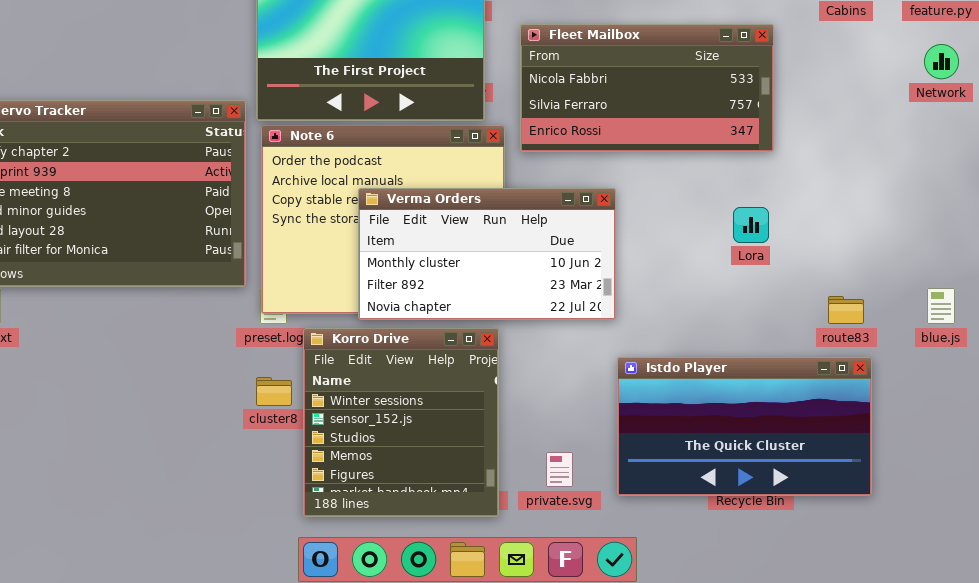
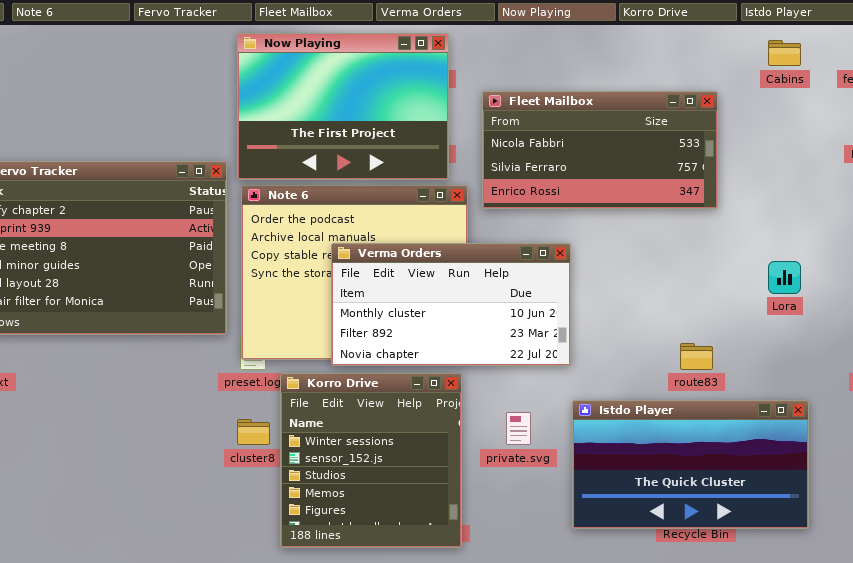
Lora: [733,207,769,243] -> [768,261,801,294], moved
route83: [828,296,864,324] -> [680,343,713,370], moved
private.svg: [546,452,573,487] -> [506,412,531,445], moved

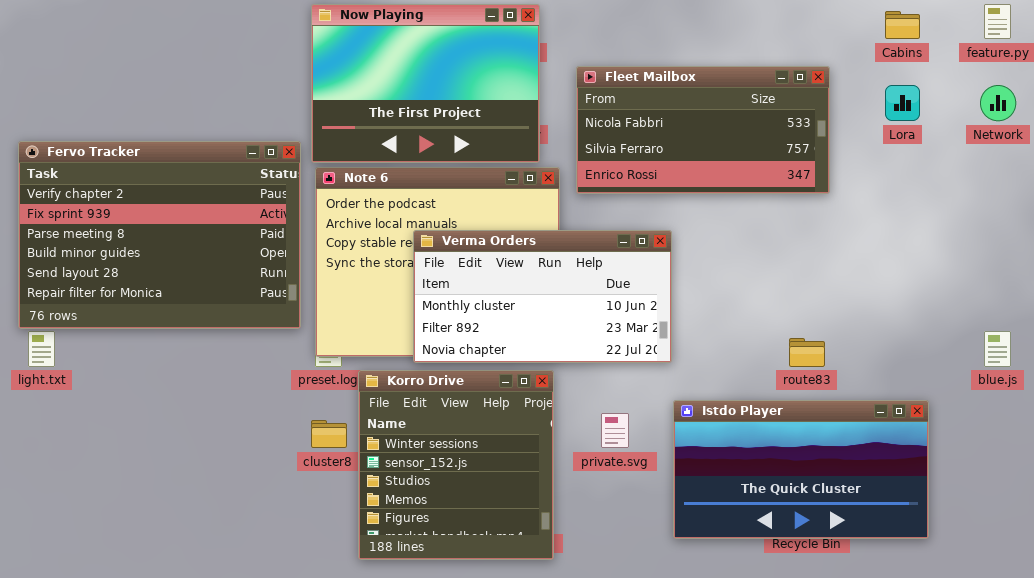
Lora: [768,261,801,294] -> [885,85,920,121], moved

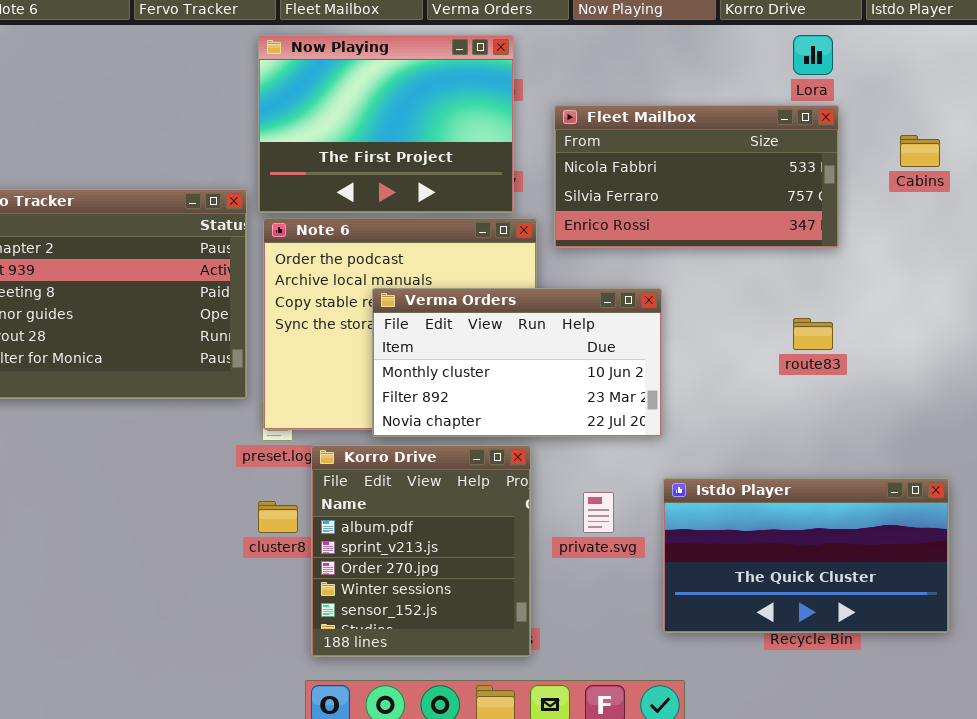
Cabins: [885,11,920,39] -> [900,135,940,167], moved
Lora: [885,85,920,121] -> [793,35,833,75], moved
route83: [789,338,825,367] -> [793,318,833,350], moved
Korro Drive: [358,370,554,560] -> [311,445,531,657], scrolled up 3 rows

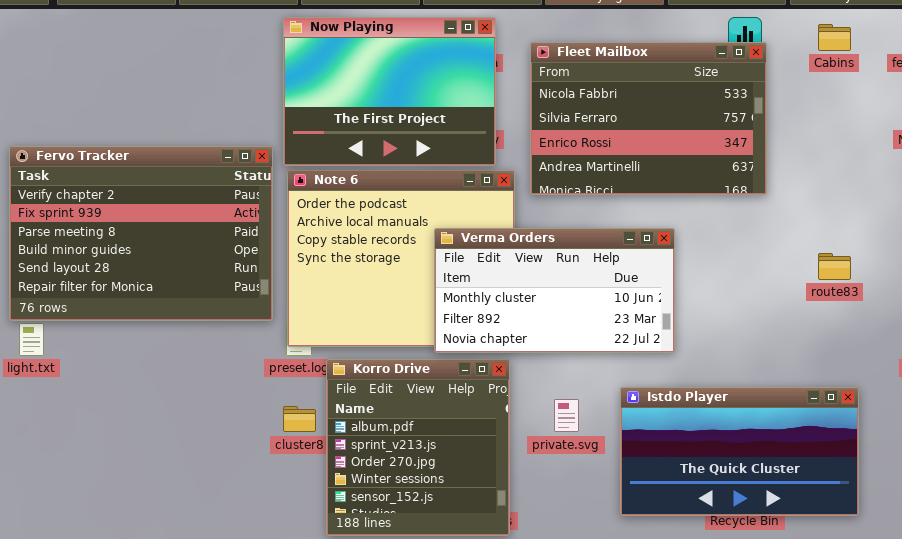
Fleet Mailbox: [554,105,839,248] -> [530,42,767,195], resized
Cabins: [900,135,940,167] -> [818,24,851,51], moved
Verma Orders: [372,288,662,437] -> [434,228,675,353], moved
route83: [793,318,833,350] -> [818,253,851,280], moved

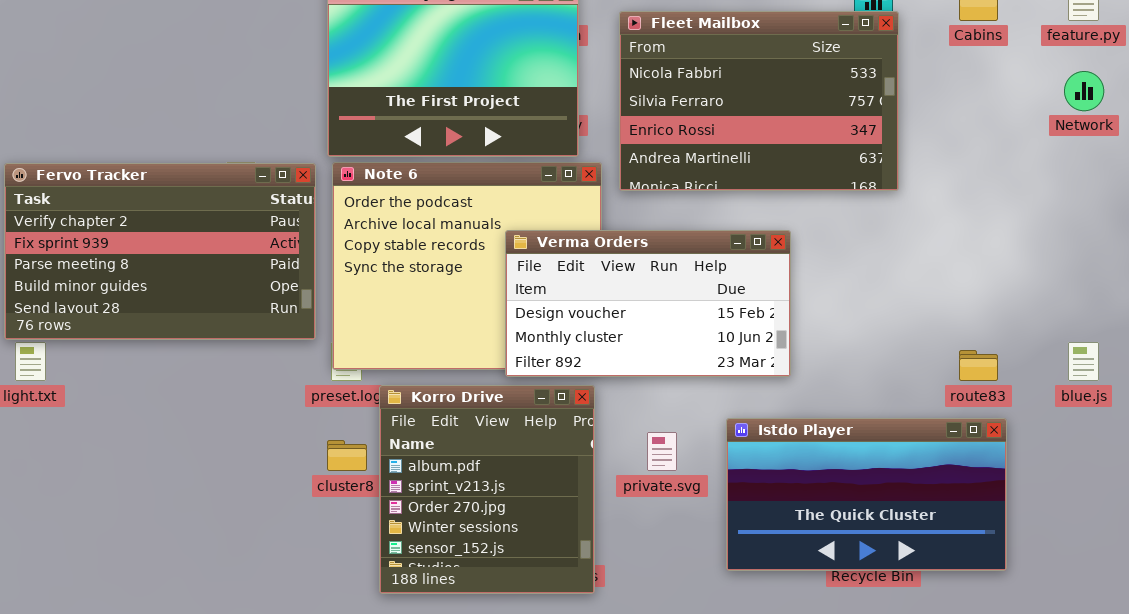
Fervo Tracker: [9,146,273,321] -> [4,163,316,340], resized
Verma Orders: [434,228,675,353] -> [505,230,791,377], scrolled up 1 row
route83: [818,253,851,280] -> [959,350,998,381], moved

